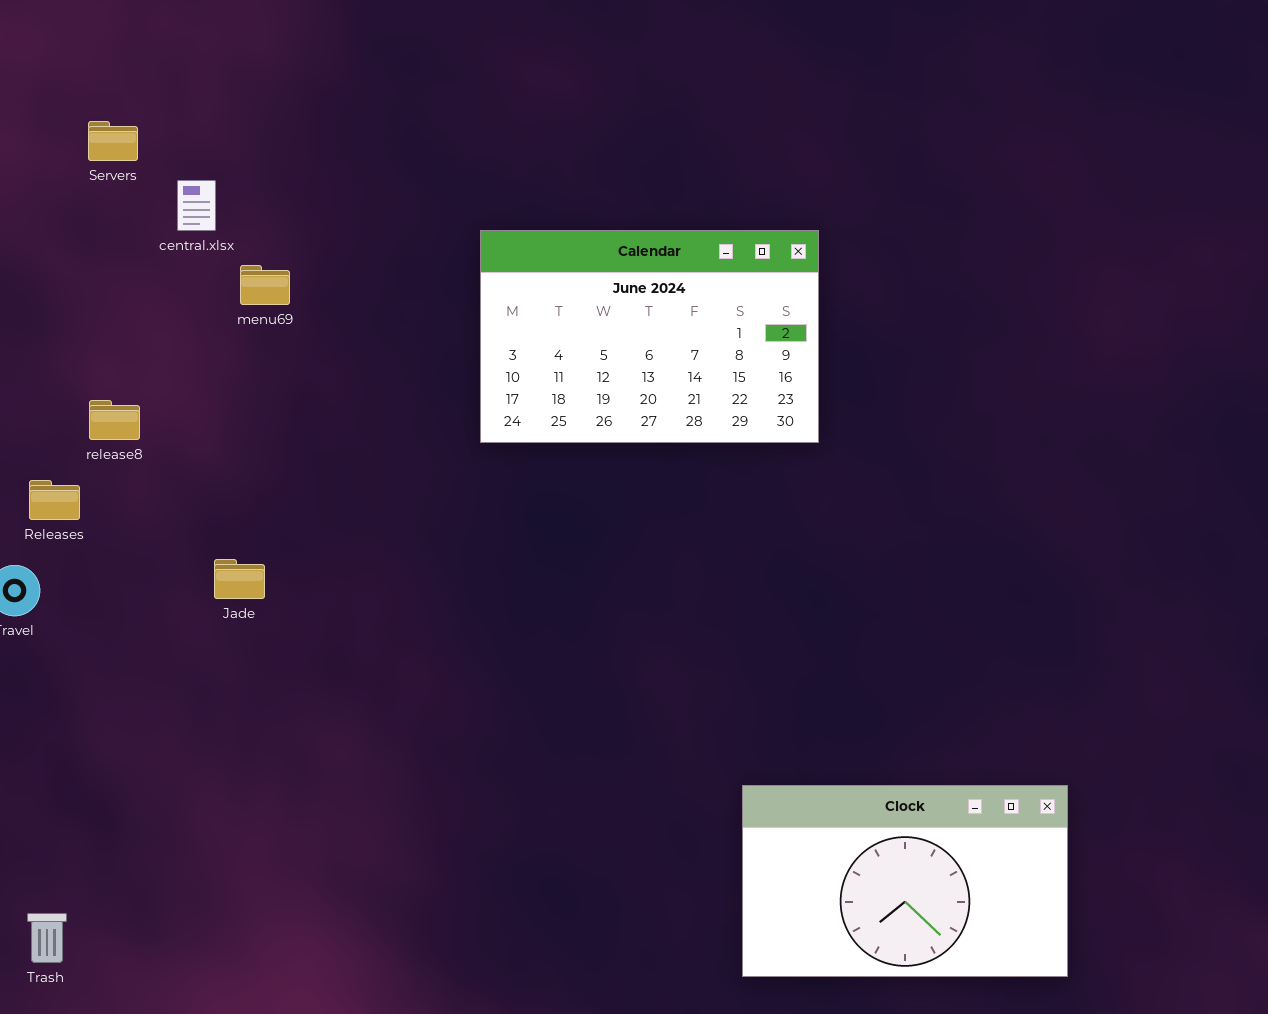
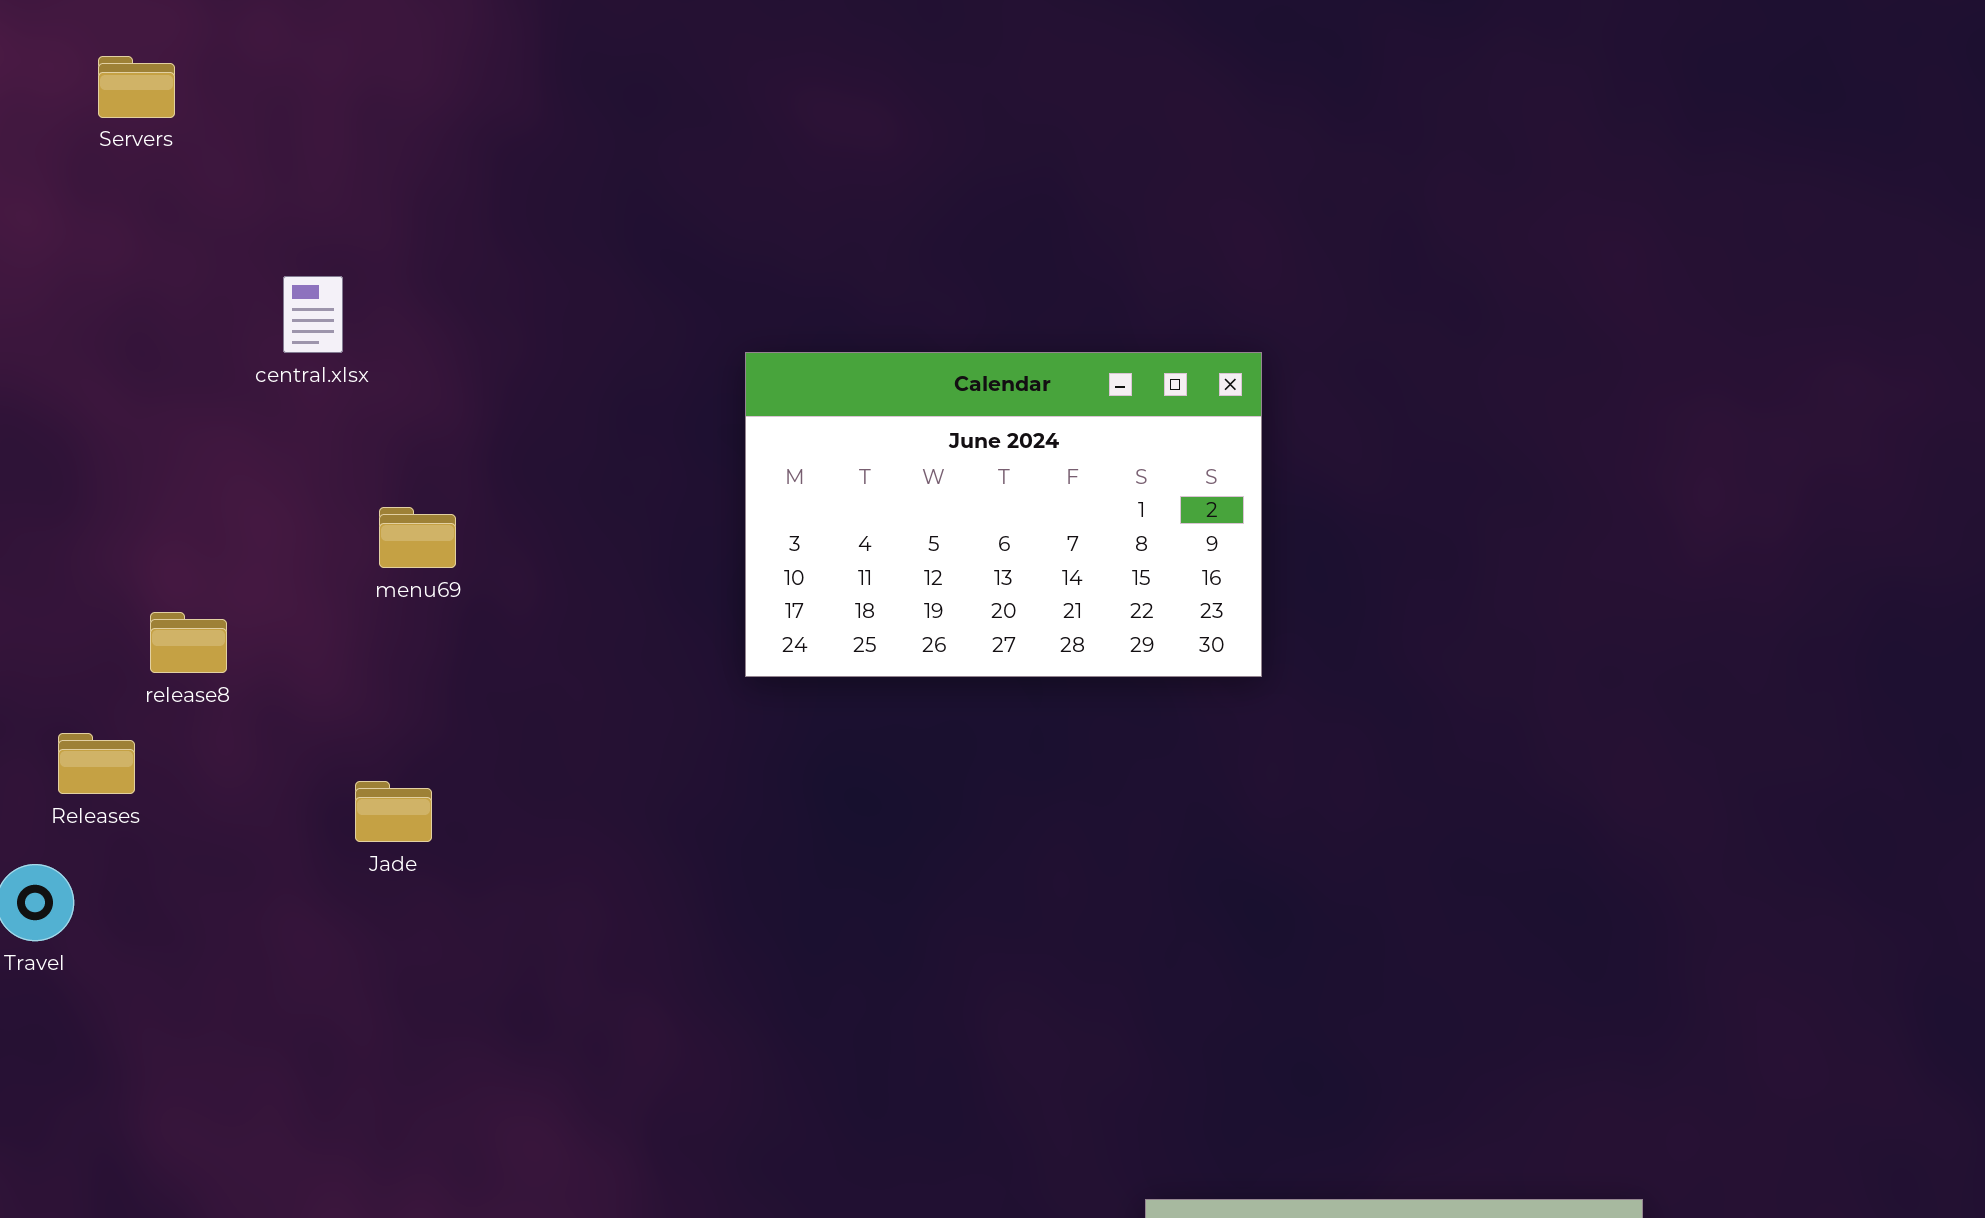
Servers: [88,121,138,161] -> [98,56,175,118], moved
menu69: [240,265,290,305] -> [379,507,456,568], moved
Jade: [214,559,265,599] -> [355,781,432,842], moved

